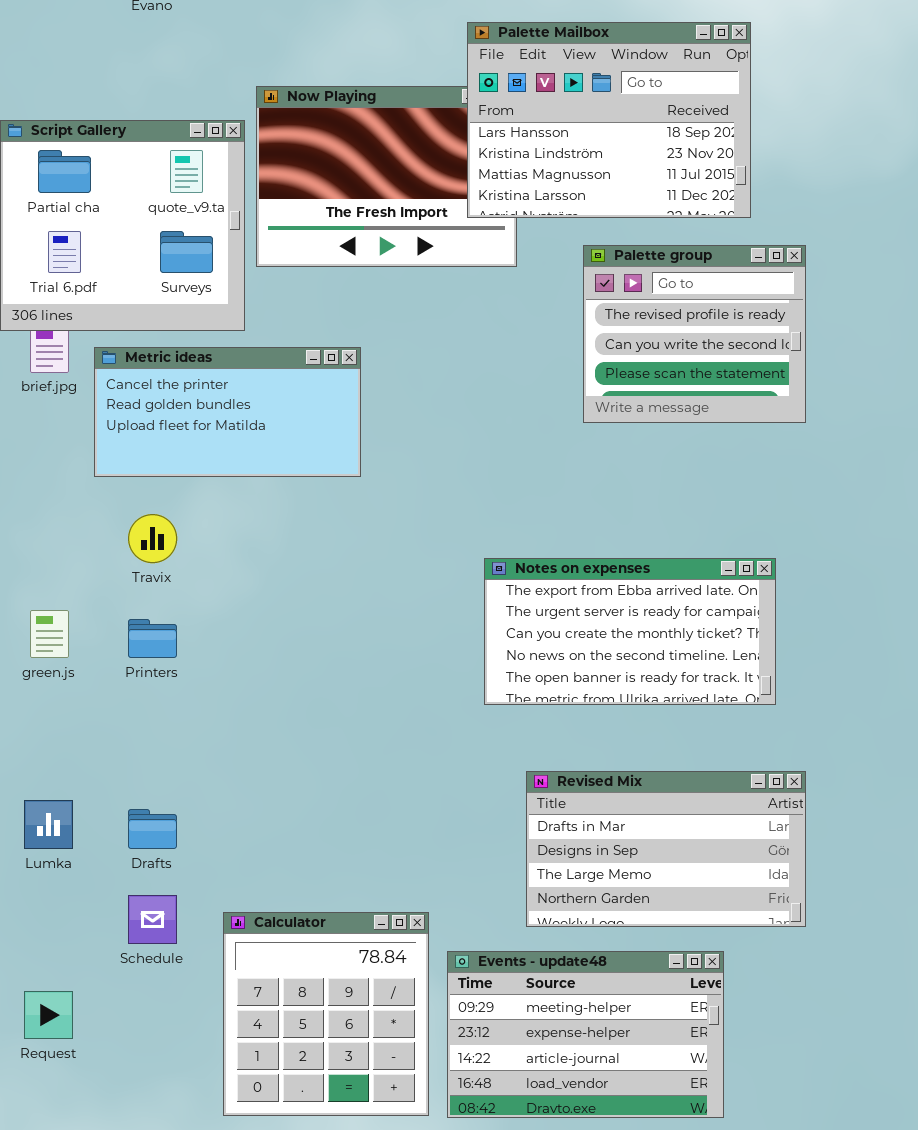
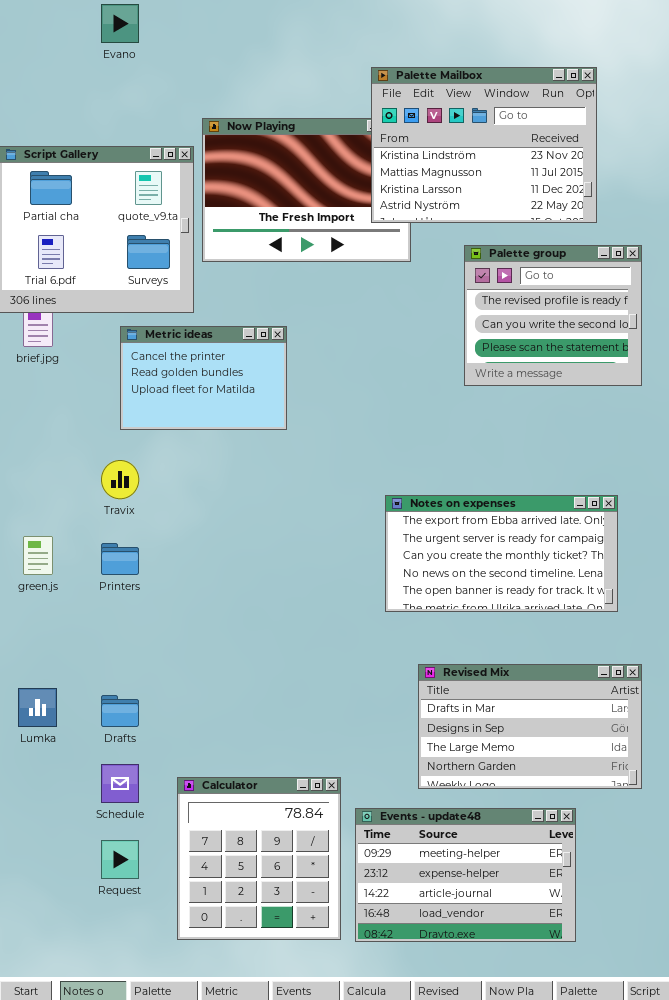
Palette Mailbox: [467,22,751,218] -> [371,67,597,223], scrolled down 1 row
Metric ideas: [94,347,361,477] -> [120,326,287,430], resized
Request: [24,991,73,1039] -> [101,840,139,879], moved

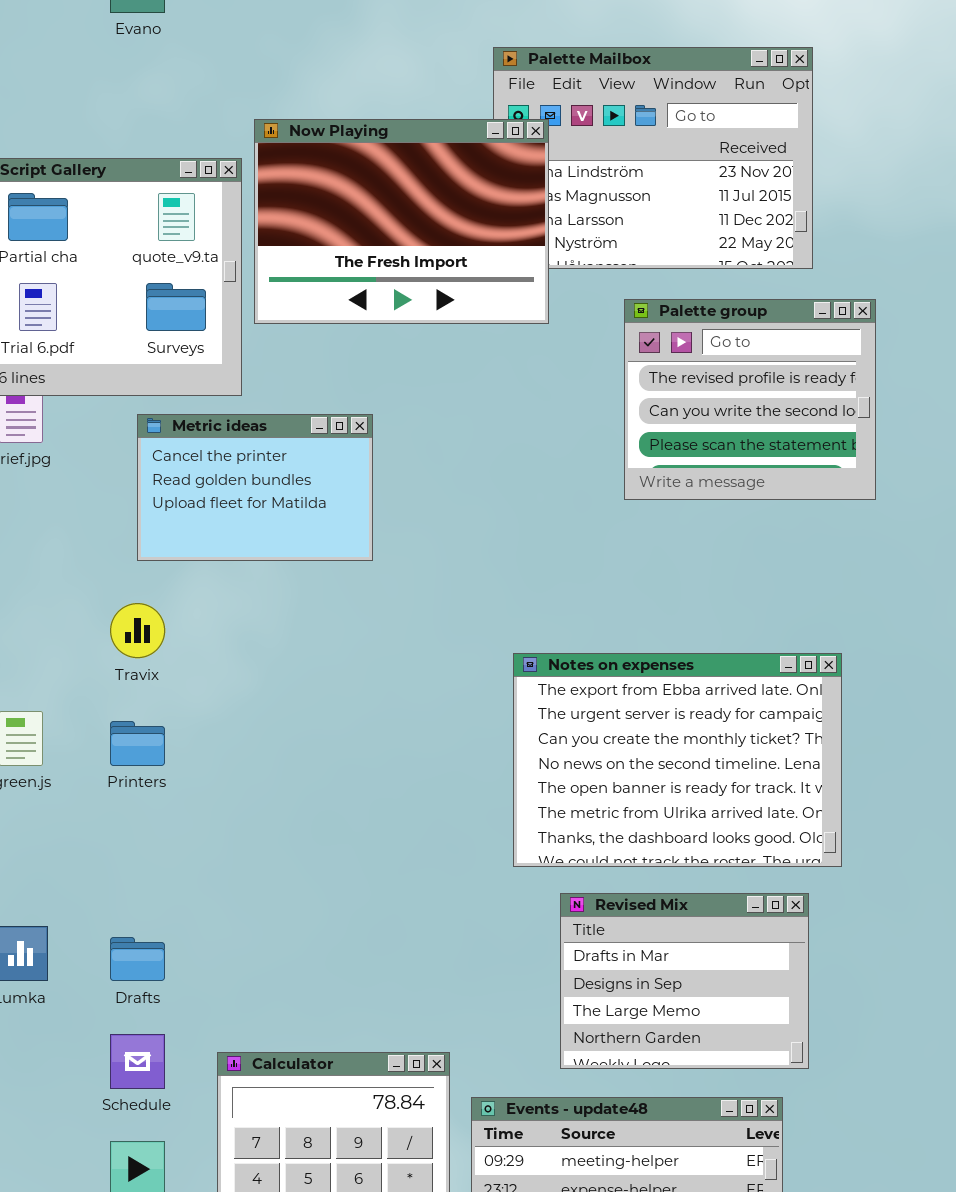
Now Playing: [202,118,411,262] -> [254,119,549,324], raised
Notes on expenses: [385,495,618,612] -> [513,653,842,867], resized
Revised Mix: [418,664,642,789] -> [560,893,809,1069], resized

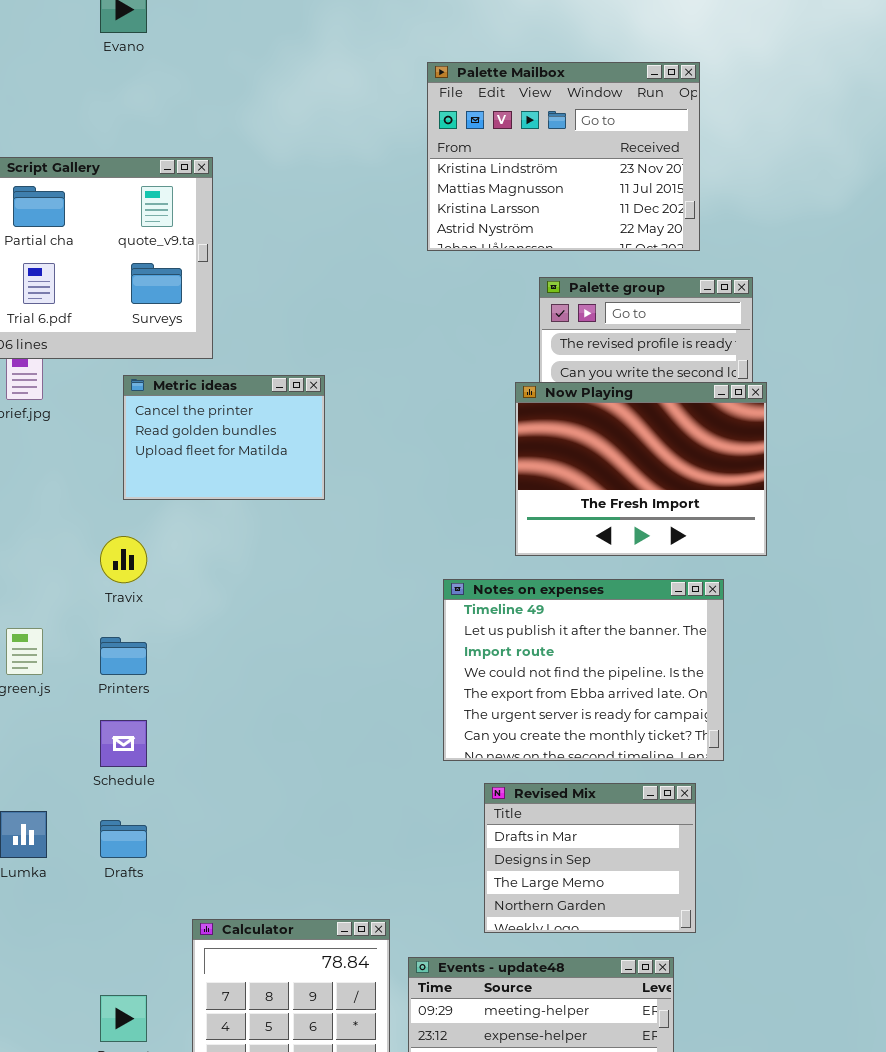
Now Playing: [254,119,549,324] -> [515,382,767,556], moved
Notes on expenses: [513,653,842,867] -> [443,579,724,761], scrolled up 4 rows
Schedule: [110,1034,165,1089] -> [100,720,147,767], moved

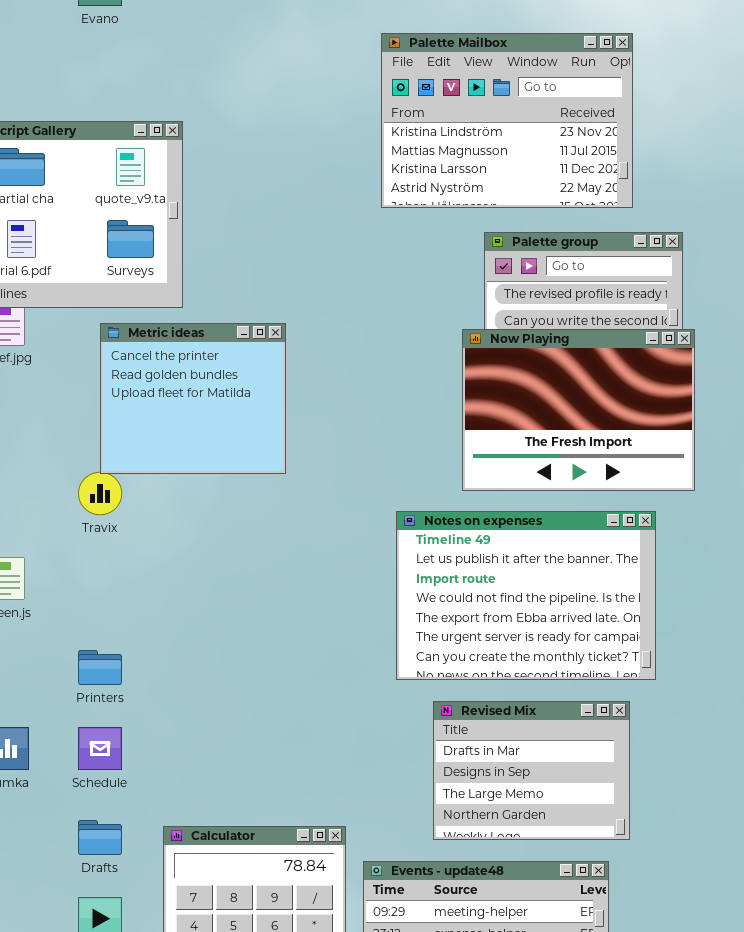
Metric ideas: [123,375,325,500] -> [100,323,286,474], resized
Printers: [100,637,147,675] -> [78,650,122,685], moved
Schedule: [100,720,147,767] -> [78,727,122,770], moved
Drafts: [100,820,147,858] -> [78,820,122,855], moved

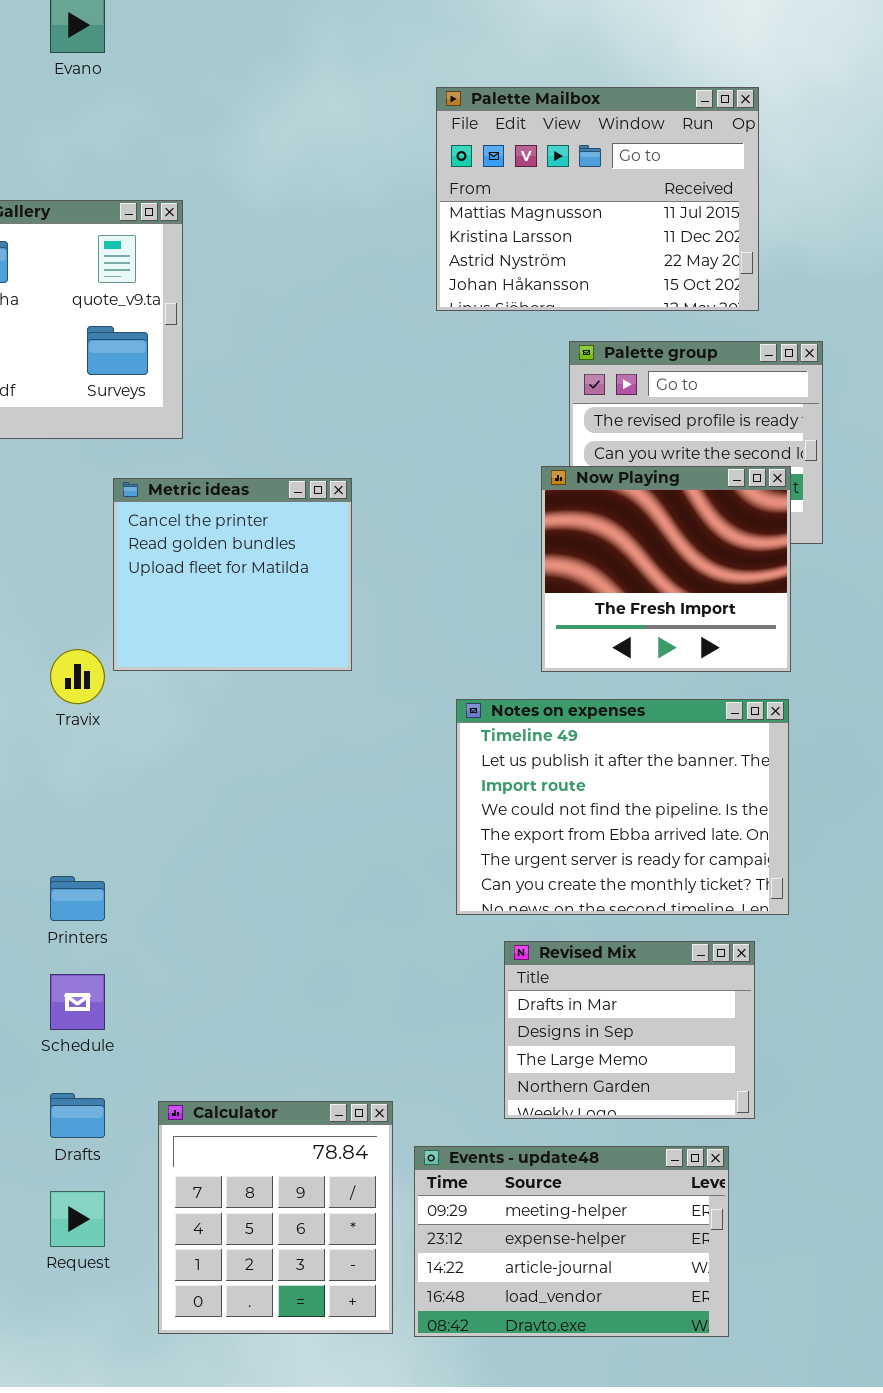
Palette Mailbox: [381,33,633,208] -> [436,87,759,311], scrolled down 1 row
Metric ideas: [100,323,286,474] -> [113,478,352,671], moved
Now Playing: [462,329,695,491] -> [541,466,791,672], resized

